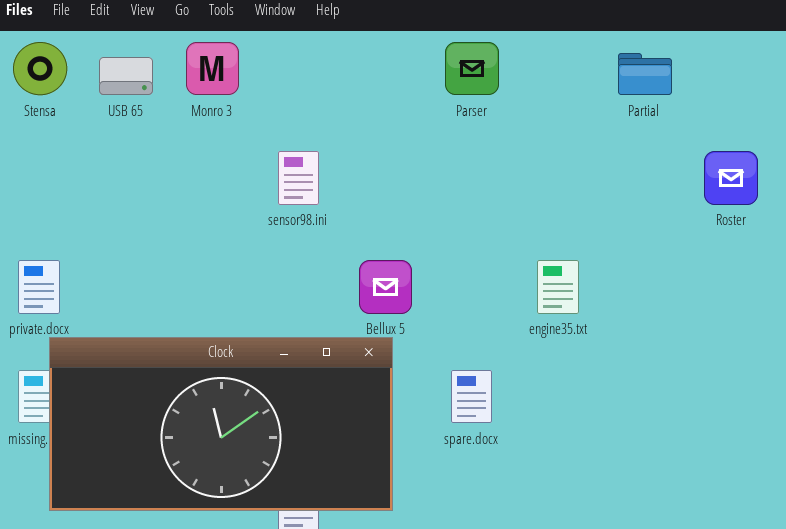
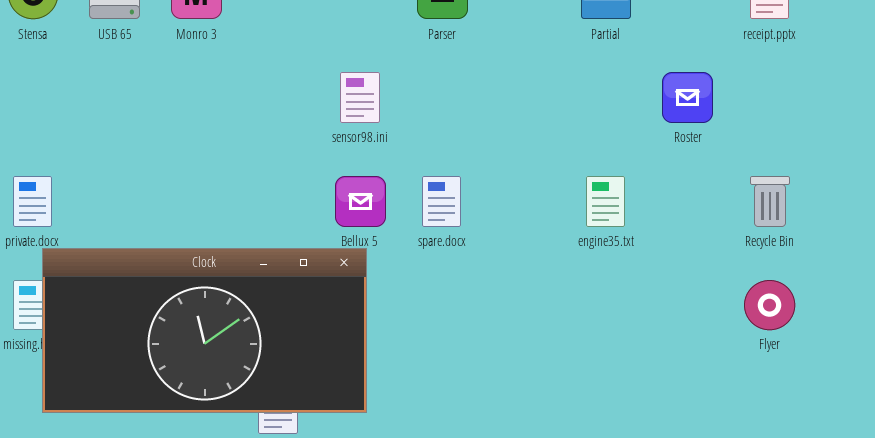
sensor98.ini: [278,151,319,205] -> [340,72,380,123], moved
engine35.txt: [537,260,579,314] -> [586,176,625,227], moved
spare.docx: [451,370,492,423] -> [422,176,461,227], moved

